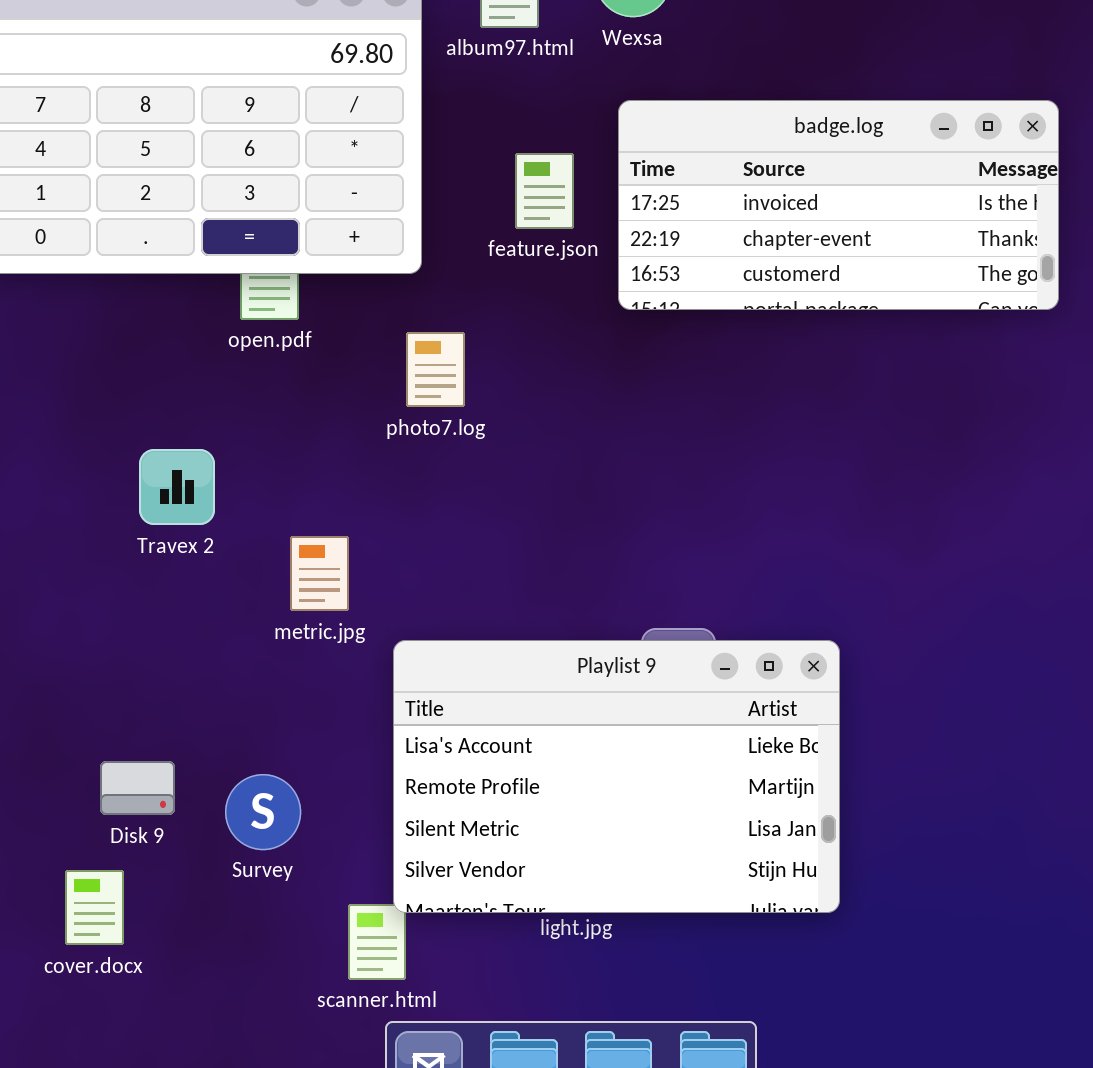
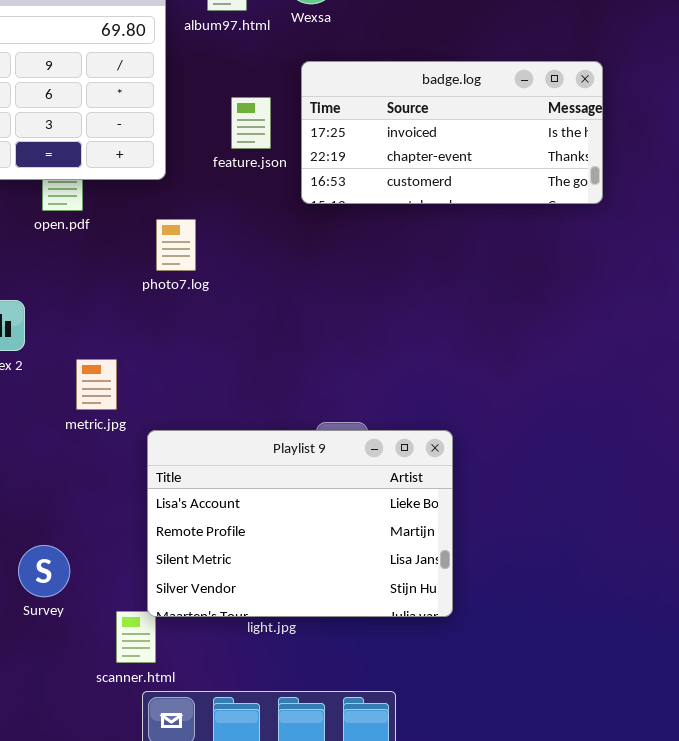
Survey: [225,774,301,850] -> [18,545,70,597], moved

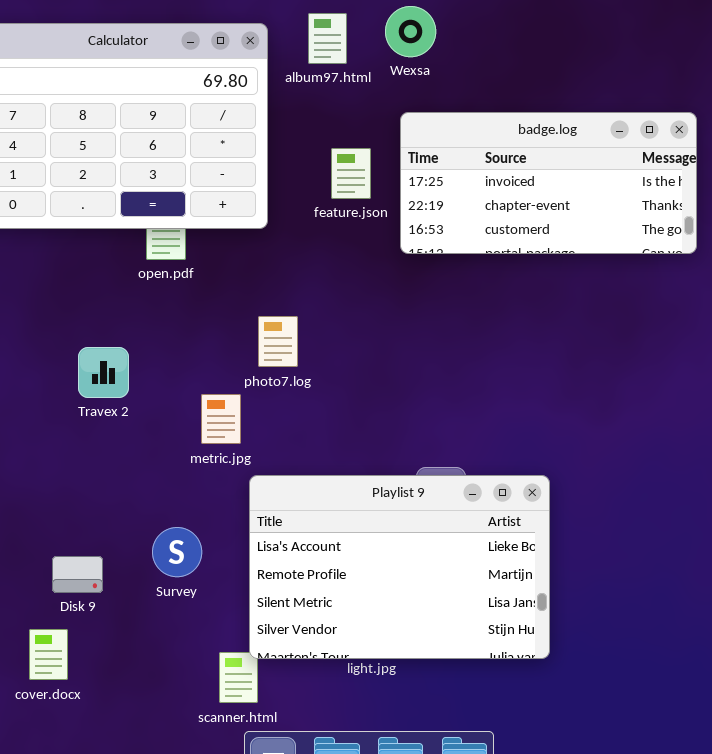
photo7.log: [156,219,196,271] -> [258,316,298,367], moved
metric.jpg: [76,359,117,410] -> [201,394,241,444], moved
Survey: [18,545,70,597] -> [152,527,202,577], moved

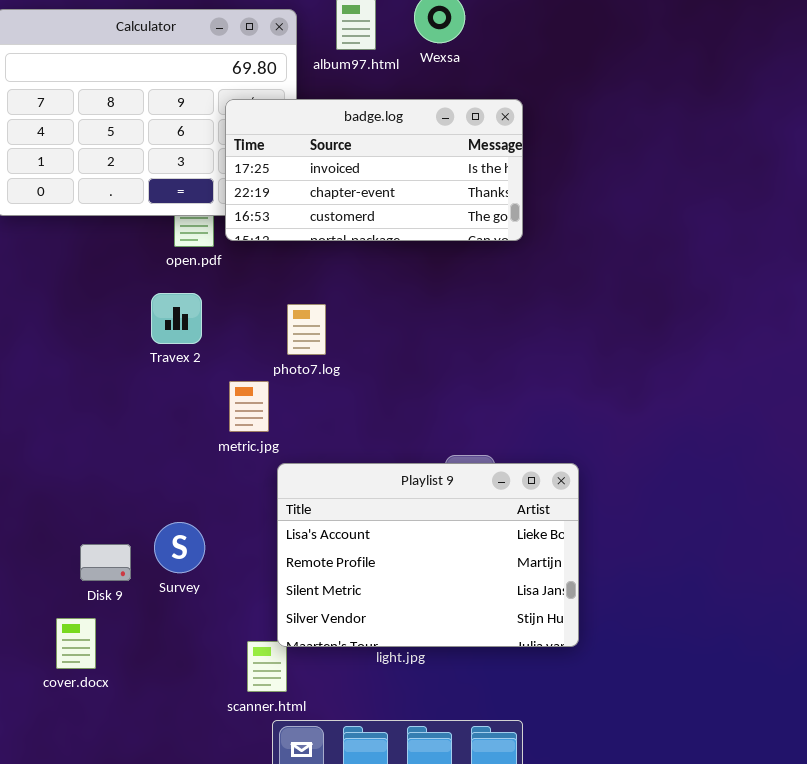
badge.log: [400,112,697,254] -> [225,99,523,241], moved
Travex 2: [78,347,129,398] -> [151,293,202,344], moved
Survey: [152,527,202,577] -> [154,522,205,573], moved

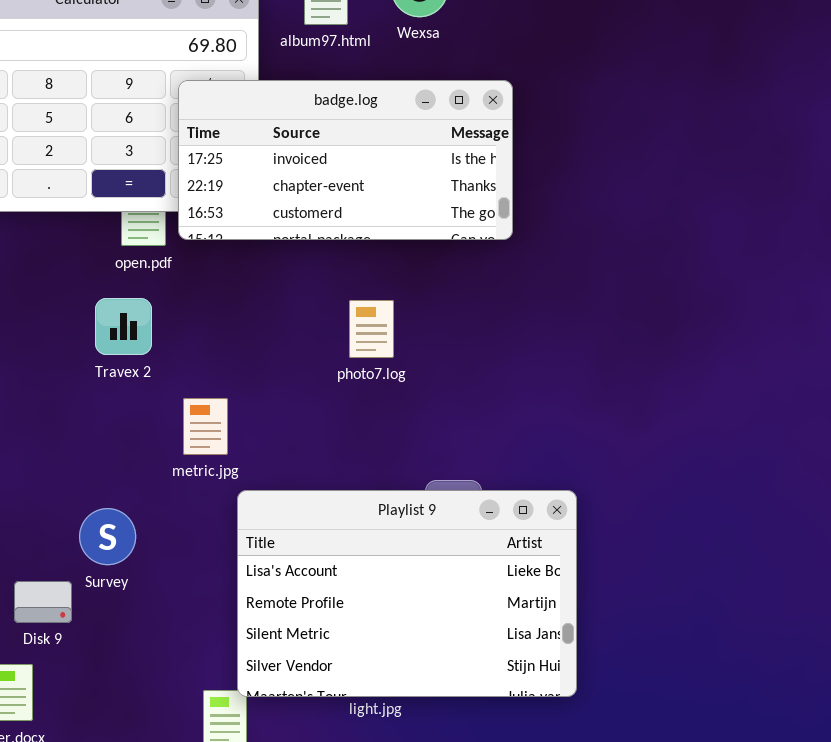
photo7.log: [287,304,326,355] -> [349,300,394,358], moved
Survey: [154,522,205,573] -> [79,508,136,565], moved

